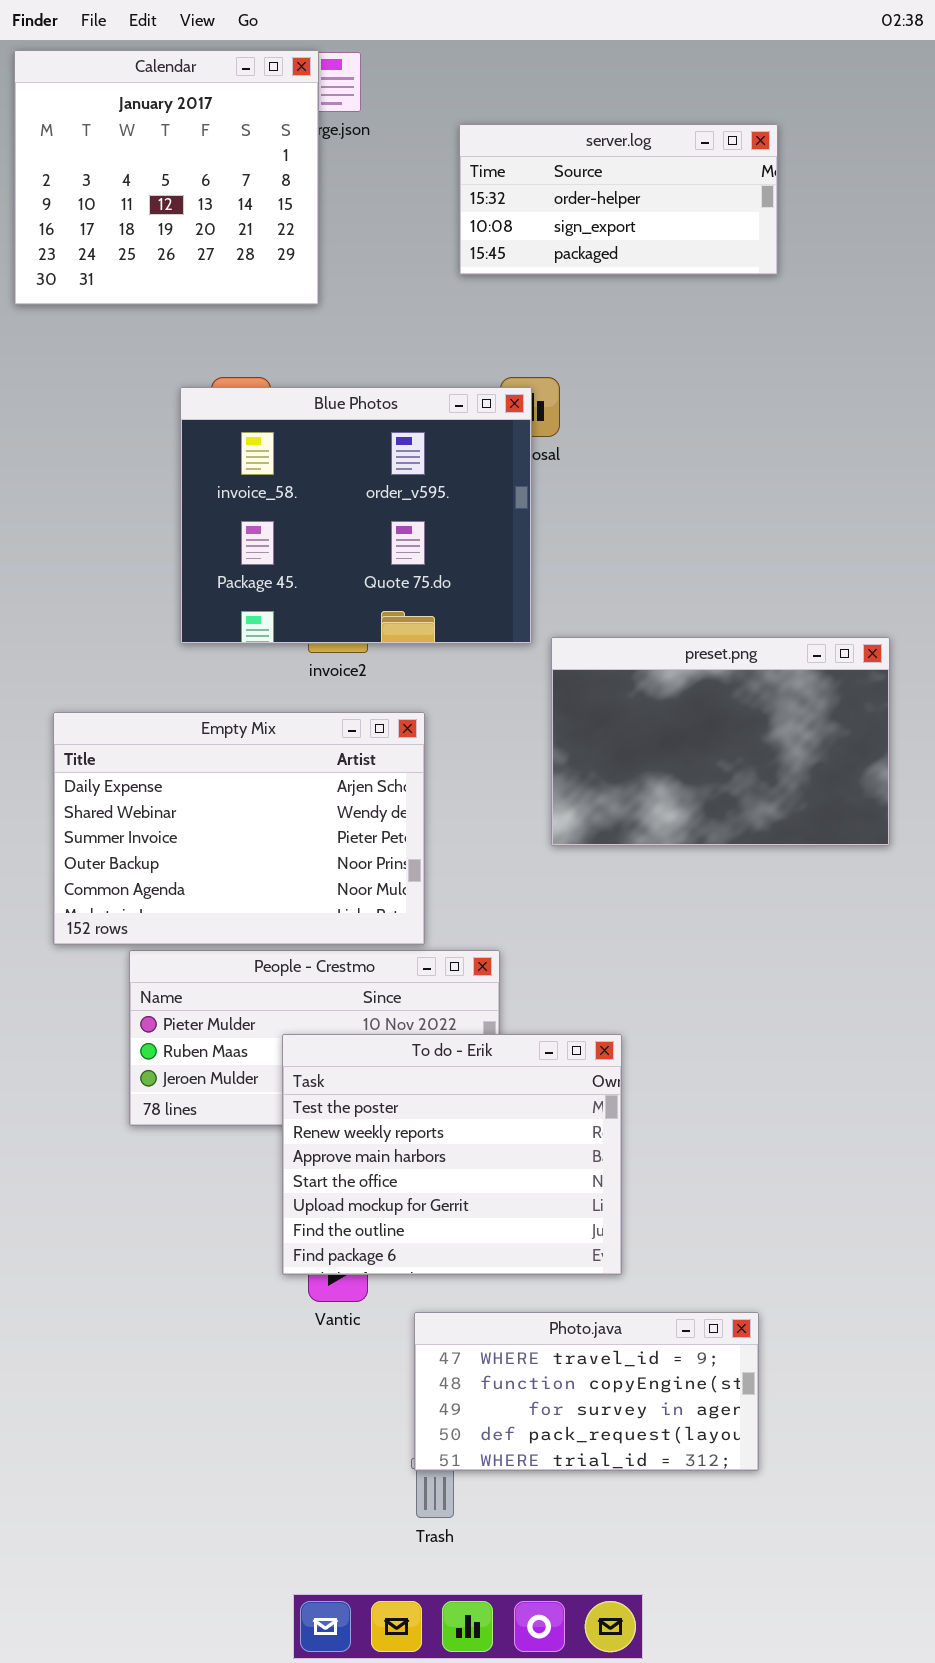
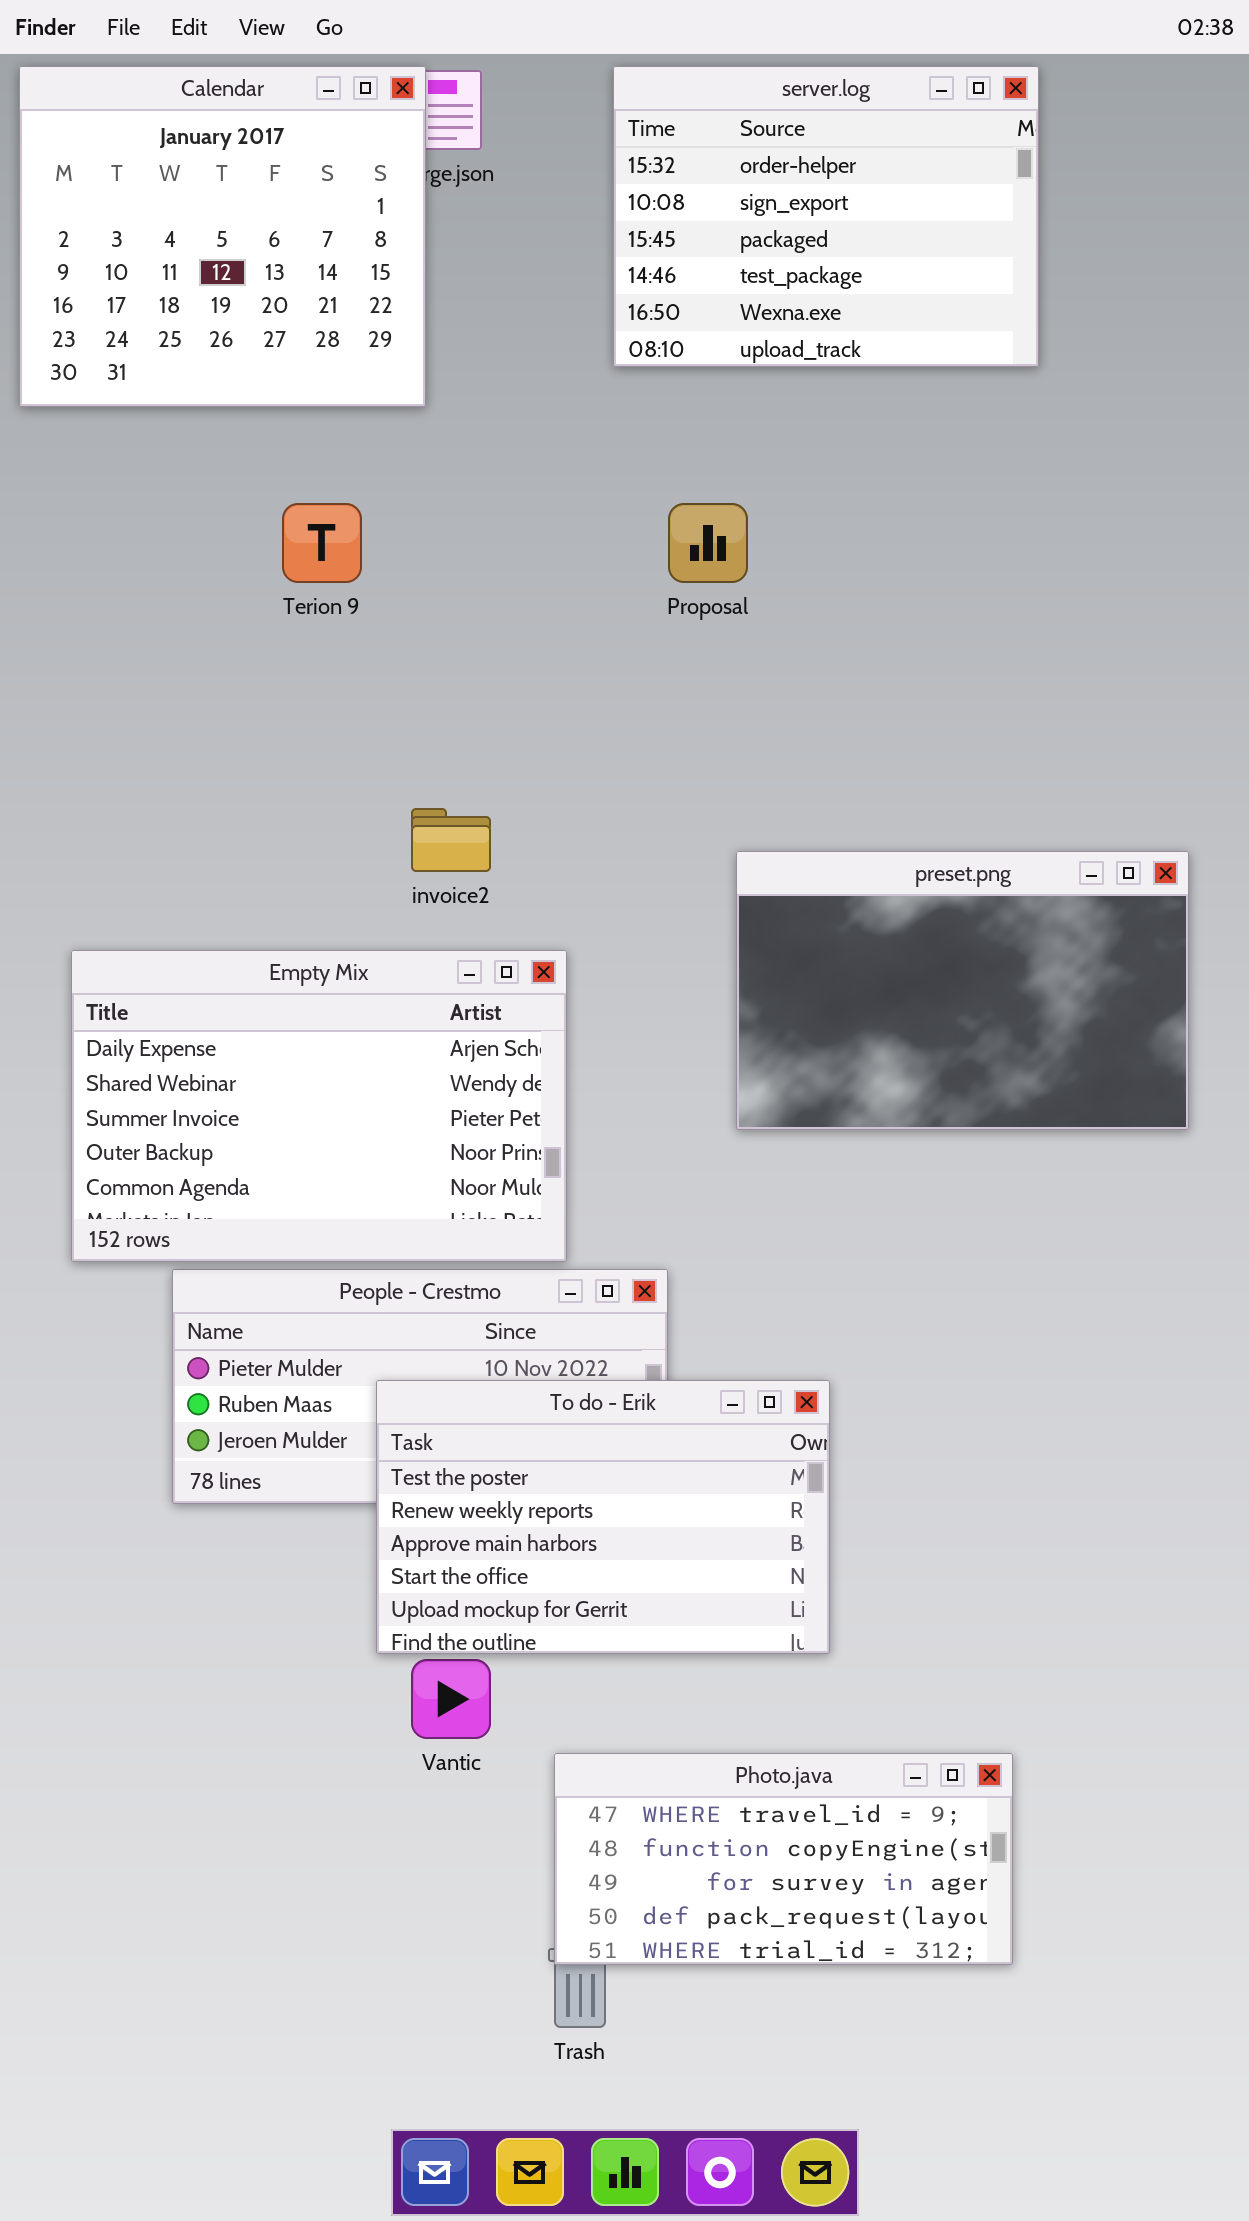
server.log: [459,124,778,275] -> [613,66,1039,367], resized
Blue Photos: [180,387,532,644] -> none, closed
To do - Erik: [282,1034,622,1275] -> [376,1380,830,1654], resized

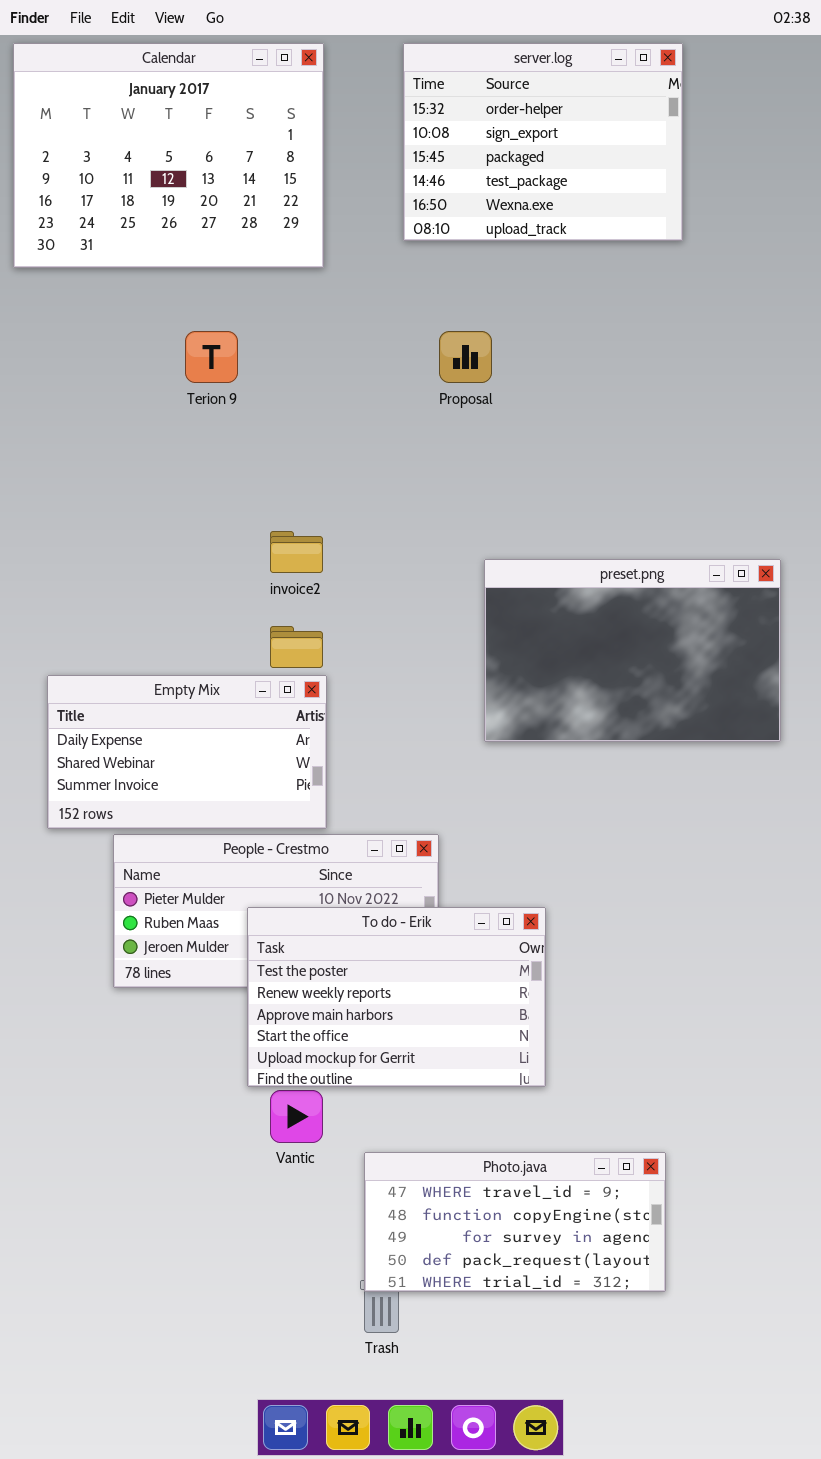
Calendar: [19,66,426,407] -> [13,43,324,268], resized
Empty Mix: [71,950,567,1262] -> [47,675,327,829], resized

